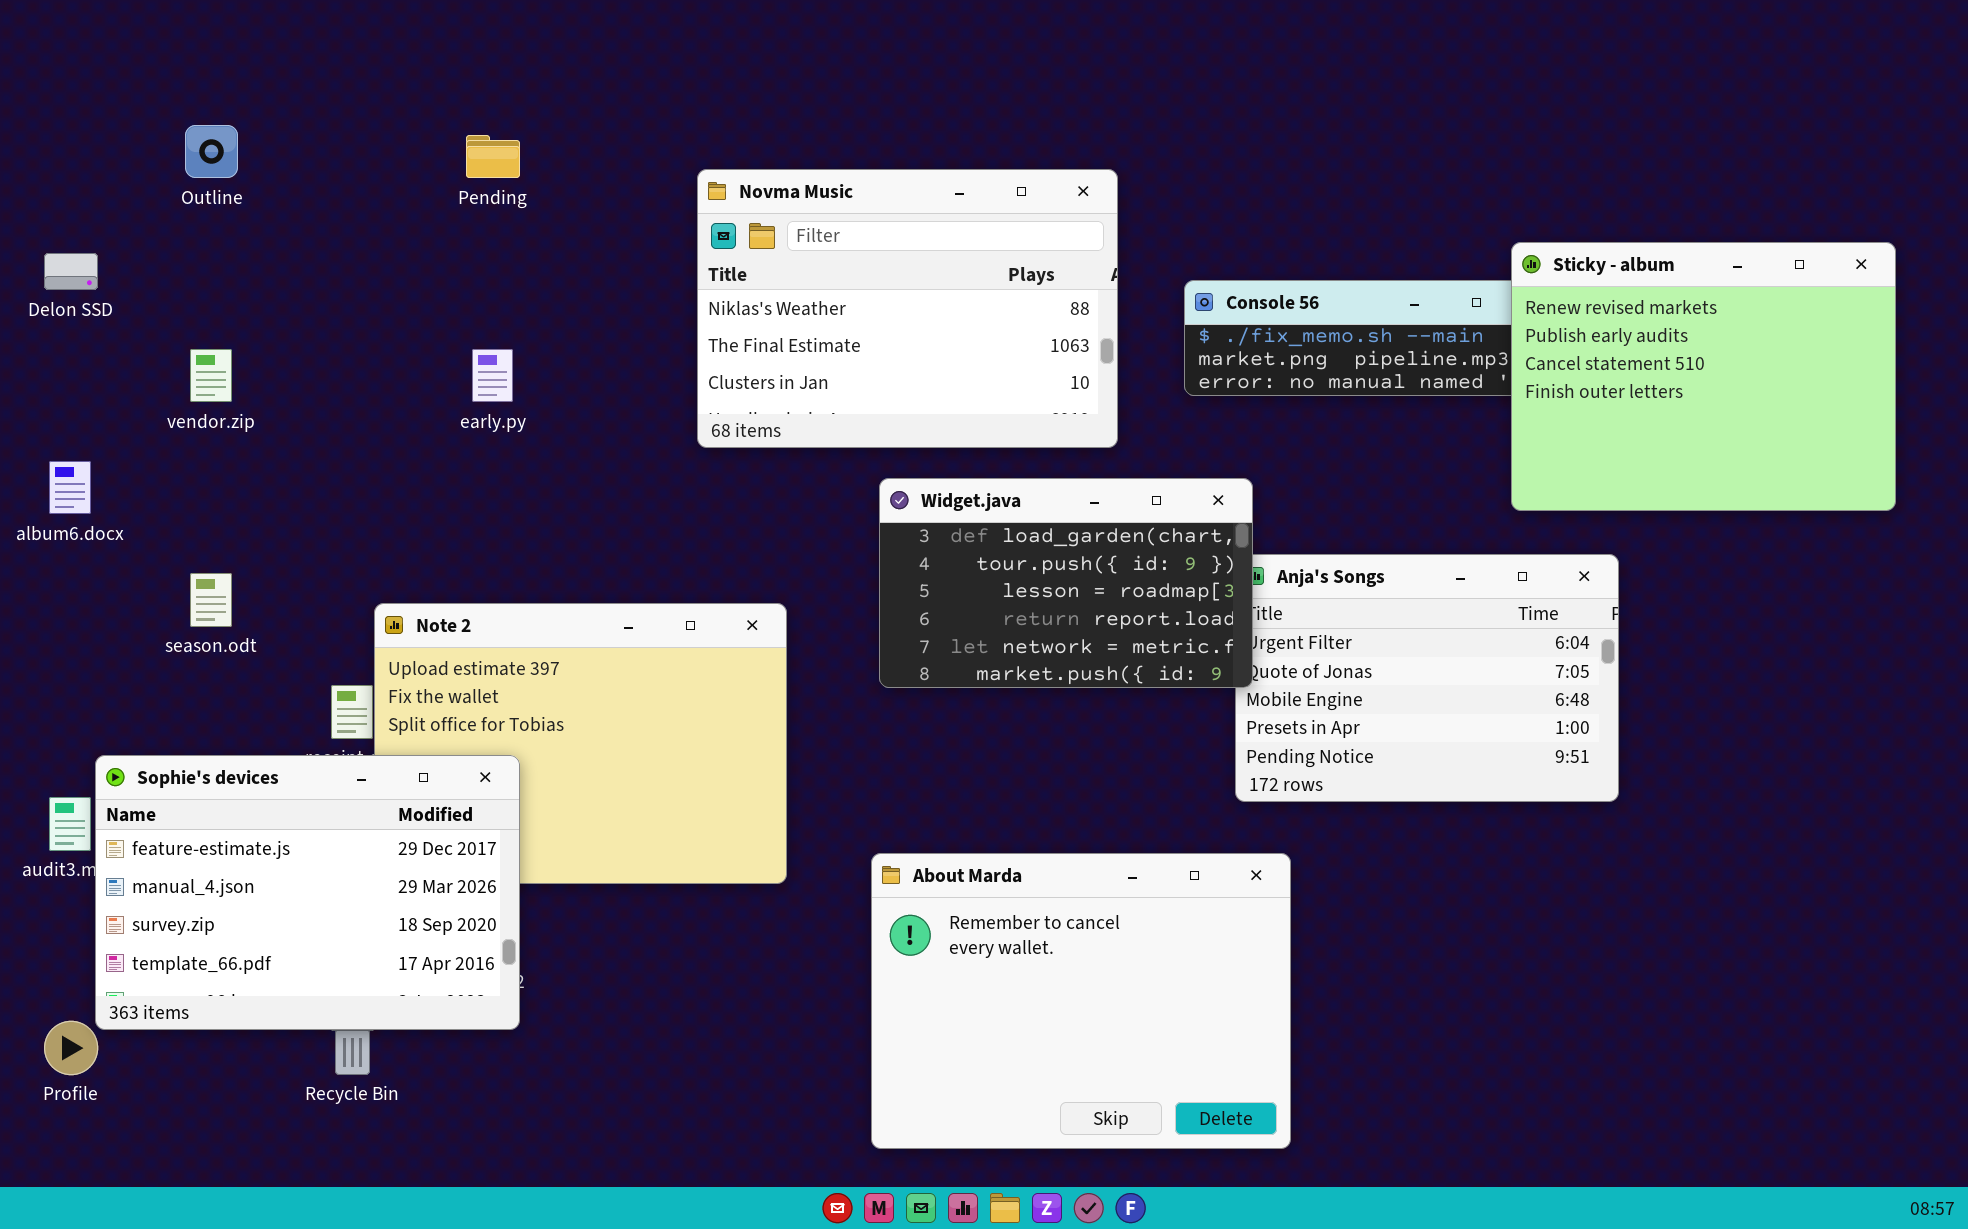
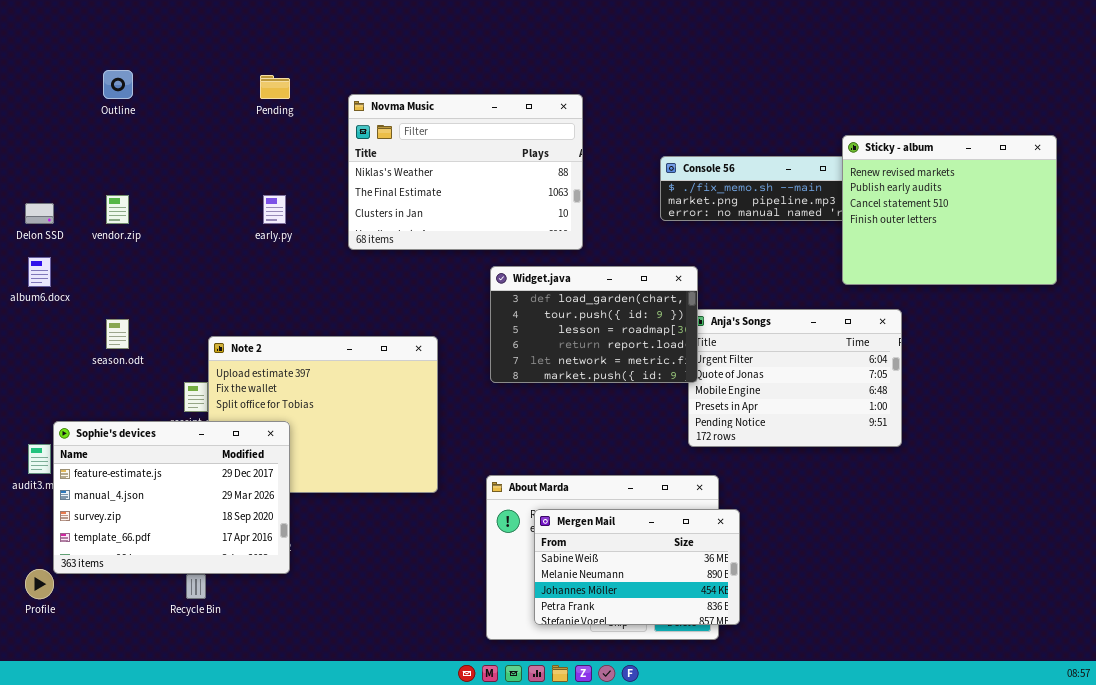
Novma Music: [697,169,1118,448] -> [348,94,583,250], moved
Delon SSD: [44,253,98,290] -> [25,203,54,224], moved
Mergen Mail: none -> [534,509,740,625], opened

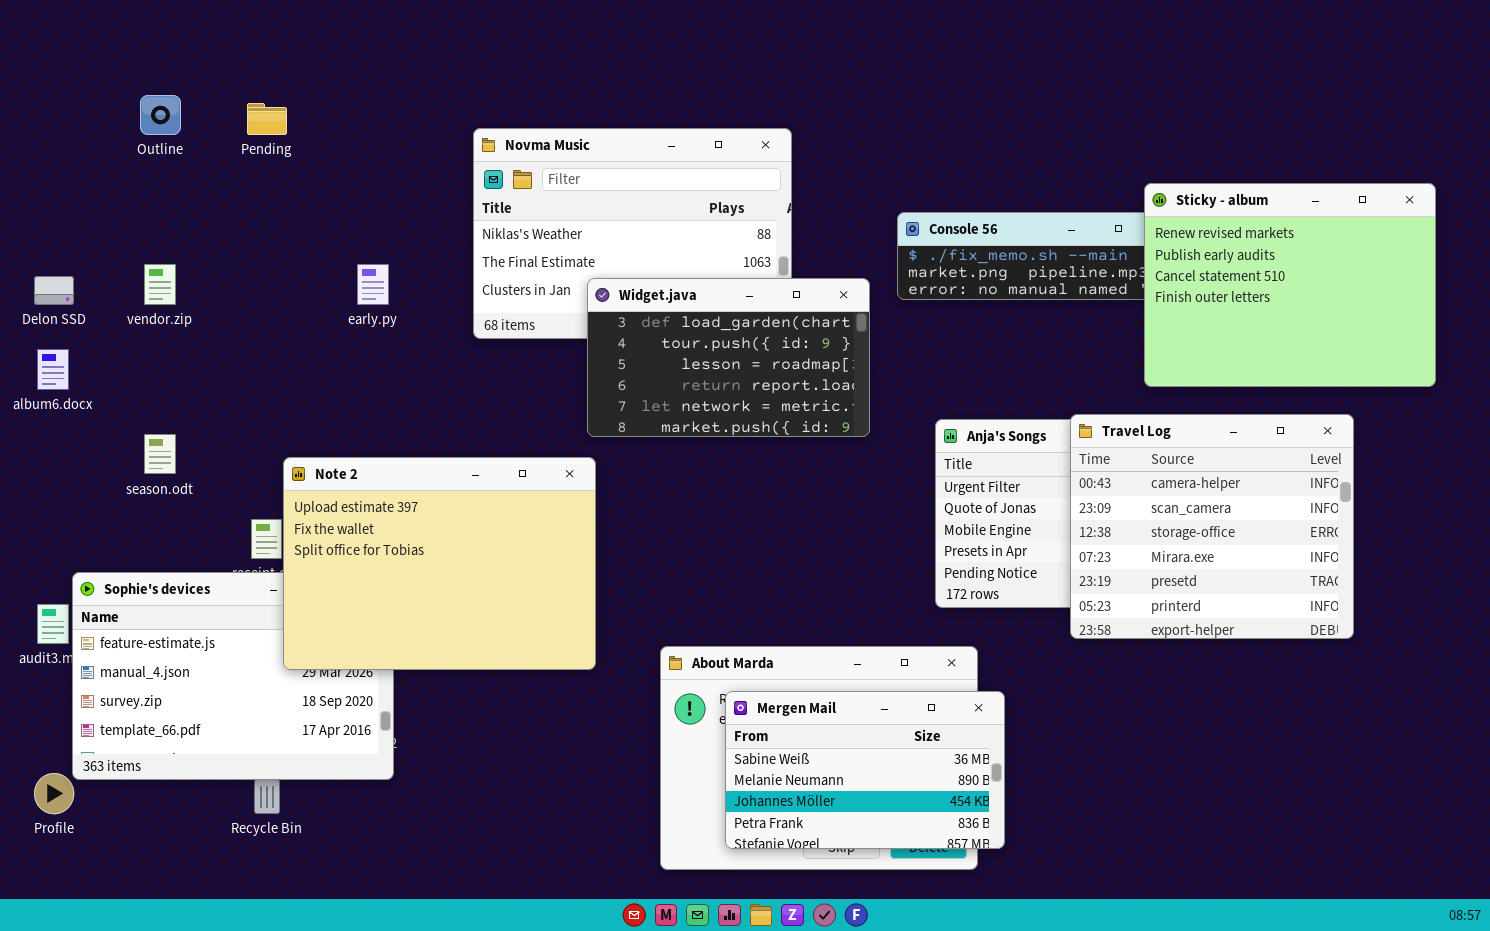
Pending: [260,75,290,99] -> [247,103,287,135], moved
Widget.java: [490,266,698,383] -> [587,278,870,437], moved
Travel Log: none -> [1070,414,1354,639], opened
Note 2: [208,336,438,493] -> [283,457,596,670], raised

